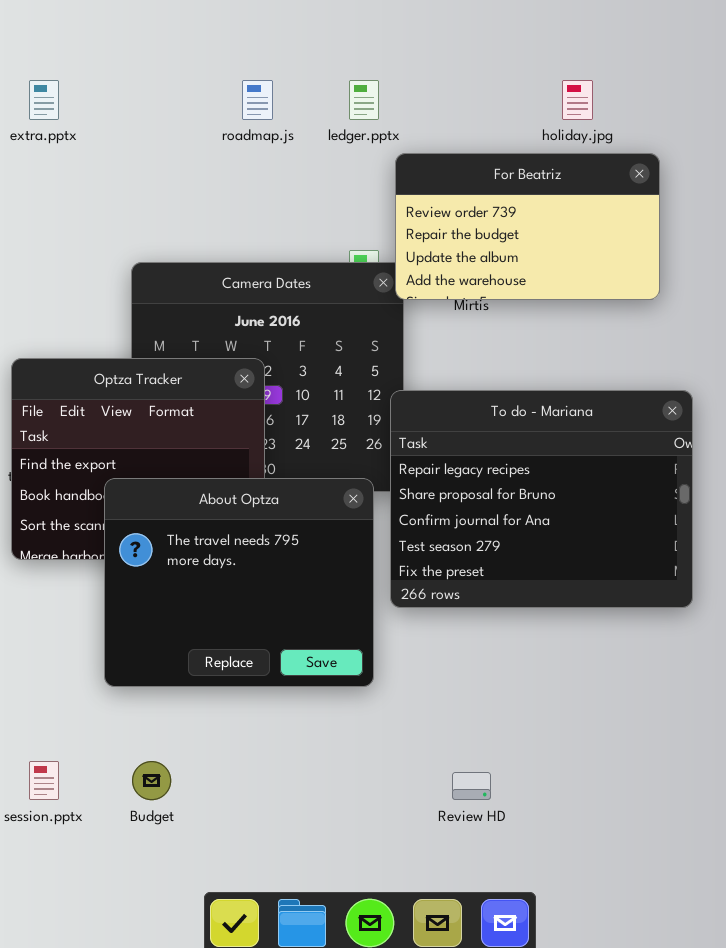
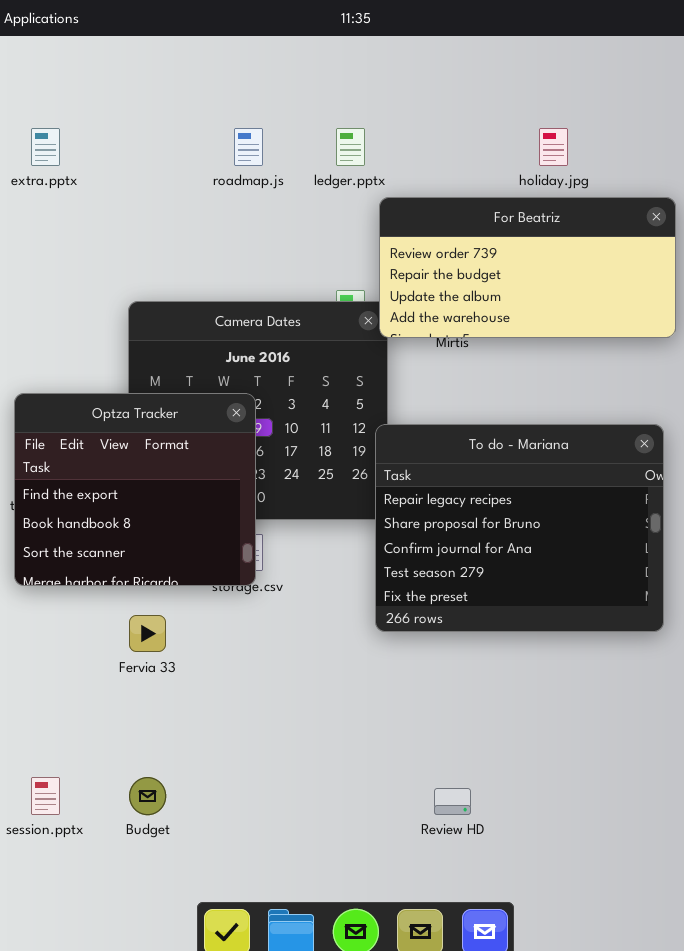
For Beatriz: [395,153,660,300] -> [379,197,676,338], resized
About Optza: [104,478,374,687] -> none, closed

